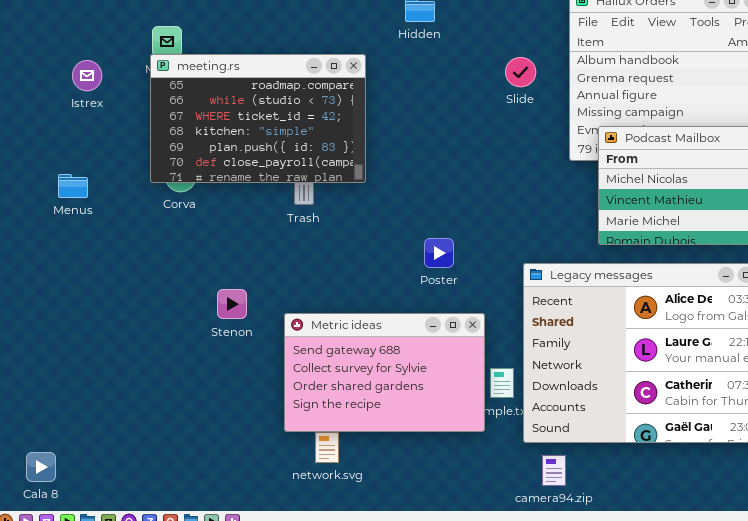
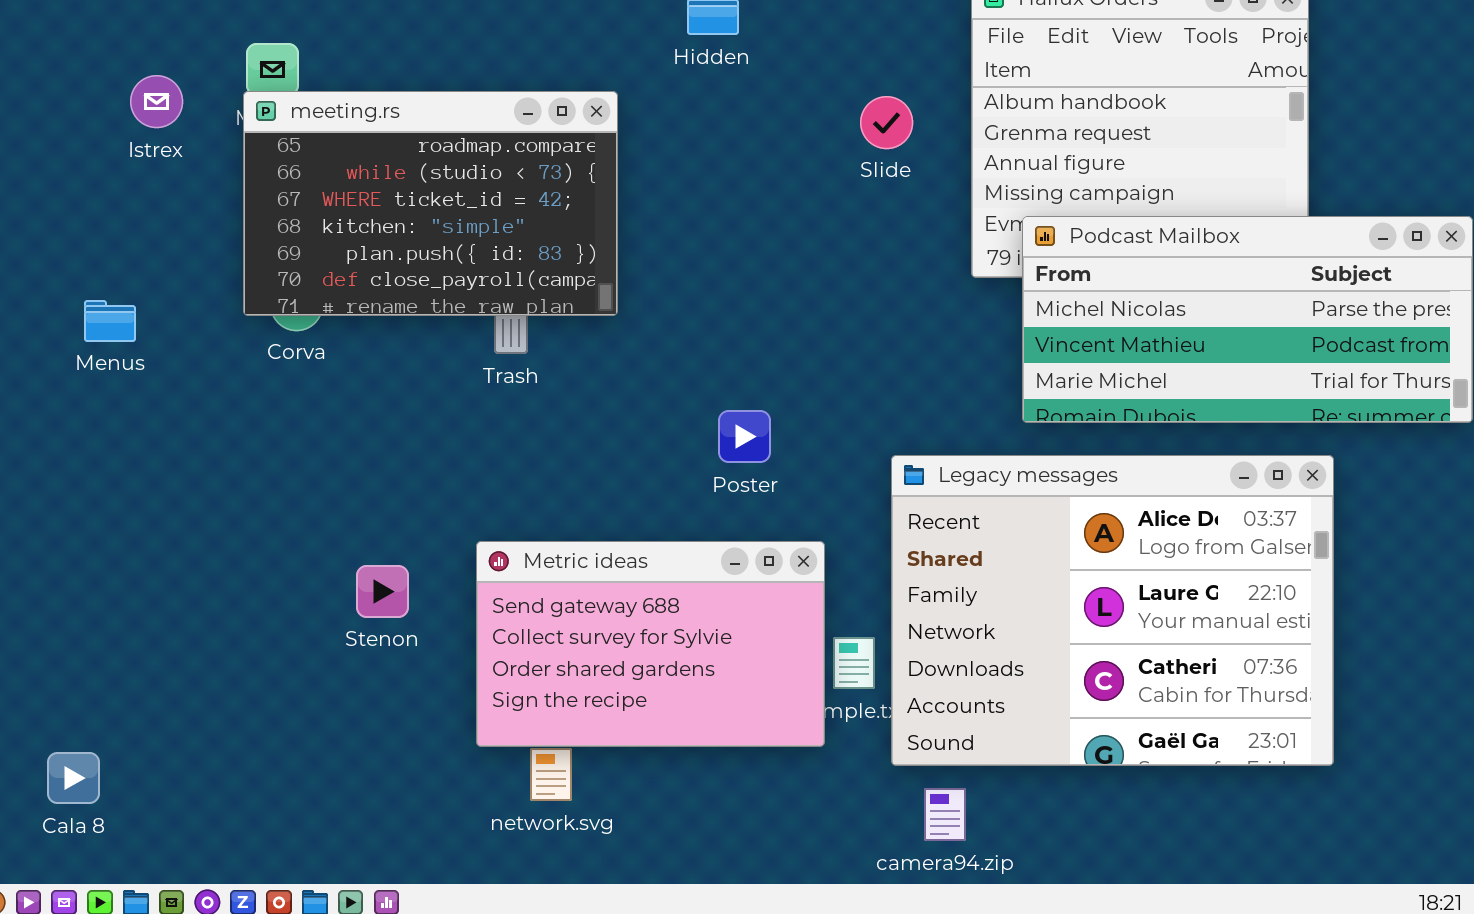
Istrex: [72,60,102,91] -> [130,75,183,128], moved
Stenon: [217,289,247,319] -> [356,565,409,618], moved
Cala 8: [26,452,56,482] -> [47,752,100,804], moved

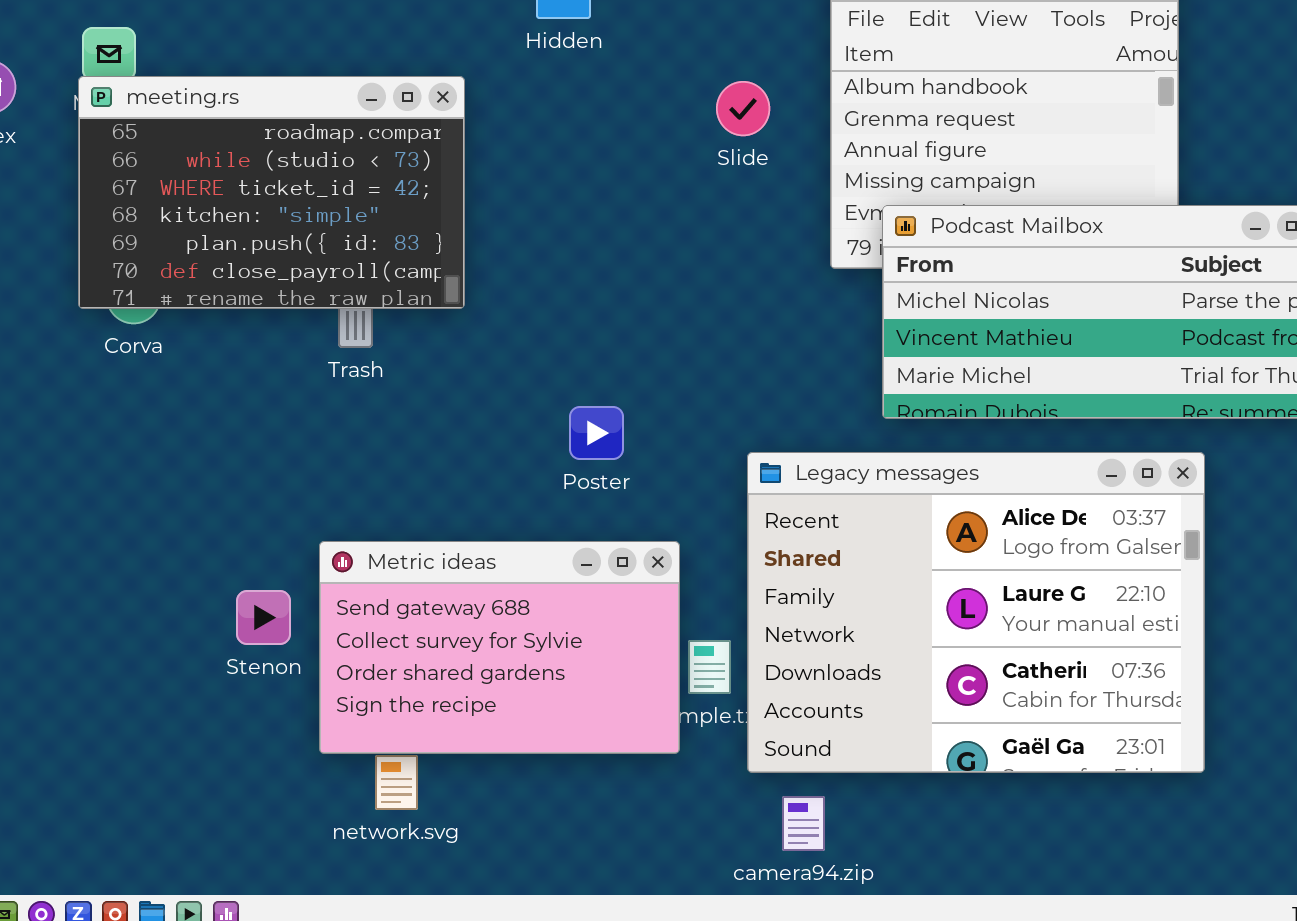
Stenon: [356,565,409,618] -> [236,590,291,645], moved

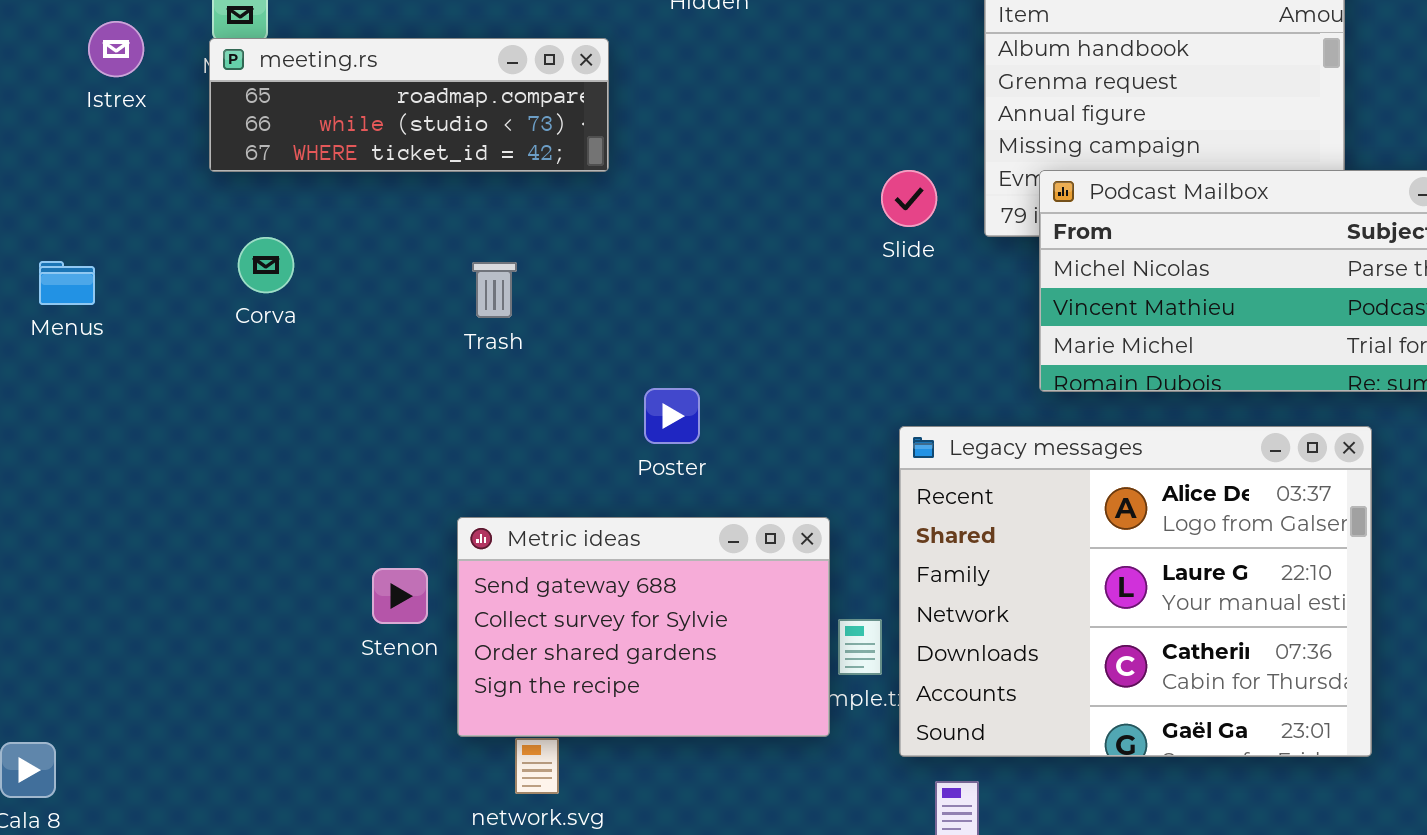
meeting.rs: [78,76,465,309] -> [209,38,609,172], resized
Slide: [716,81,770,136] -> [881,170,937,227], moved
Poster: [569,406,624,460] -> [644,388,700,444], moved

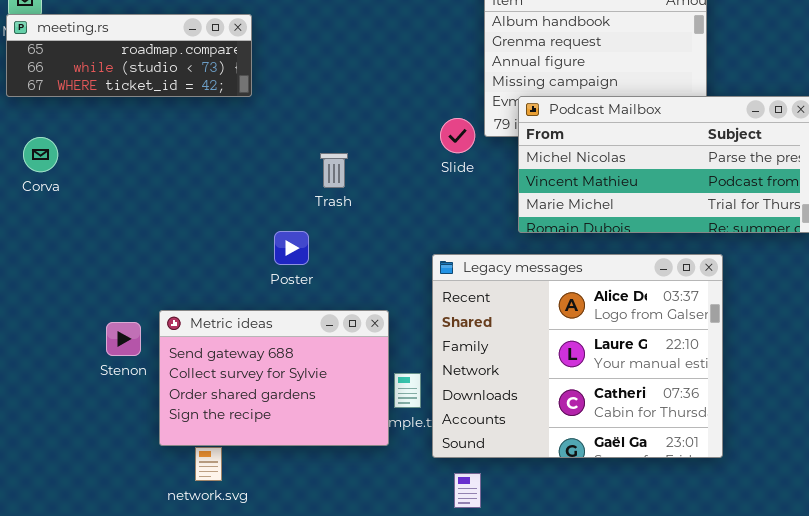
Slide: [881,170,937,227] -> [440,118,475,153], moved
Trash: [472,262,517,318] -> [320,153,348,188], moved
Stenon: [372,568,428,624] -> [106,322,141,356], moved

